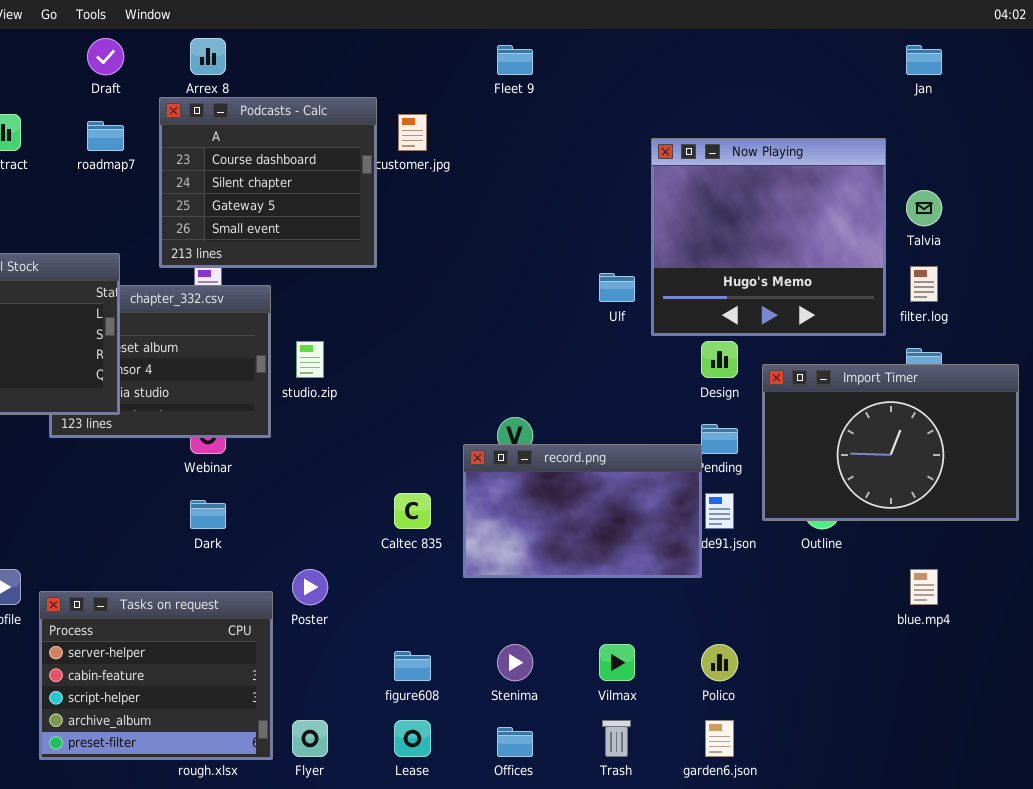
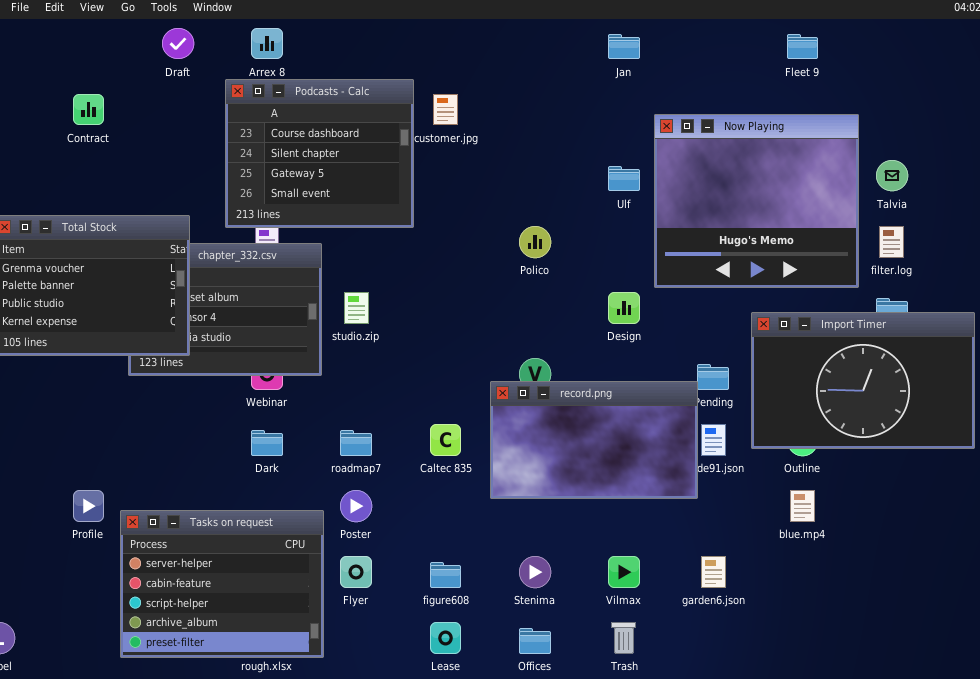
Fleet 9: [497,45,533,75] -> [787,34,818,59], moved
Jan: [906,45,942,75] -> [608,34,640,59], moved
roadmap7: [87,121,124,151] -> [340,430,372,456], moved
Ulf: [599,273,635,302] -> [608,166,640,191], moved
Design: [701,341,738,378] -> [608,292,640,324], moved
blue.mp4: [910,569,938,605] -> [790,490,815,522], moved
Polico: [701,644,738,681] -> [519,226,551,258], moved
Flyer: [292,720,328,757] -> [340,556,372,588], moved
garden6.json: [705,720,734,757] -> [701,556,726,588], moved

